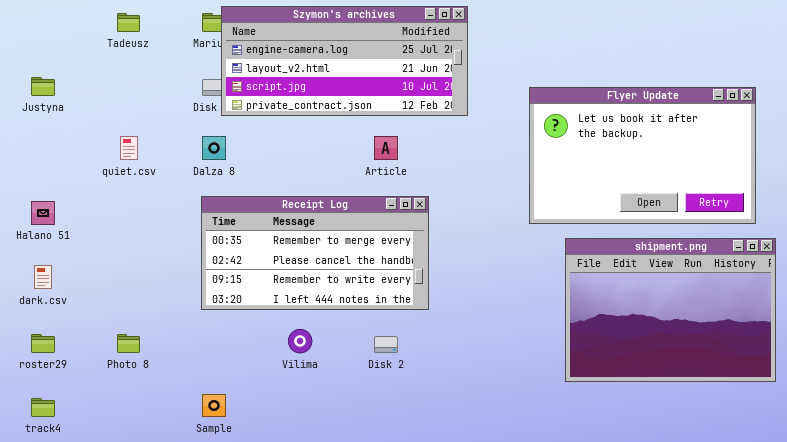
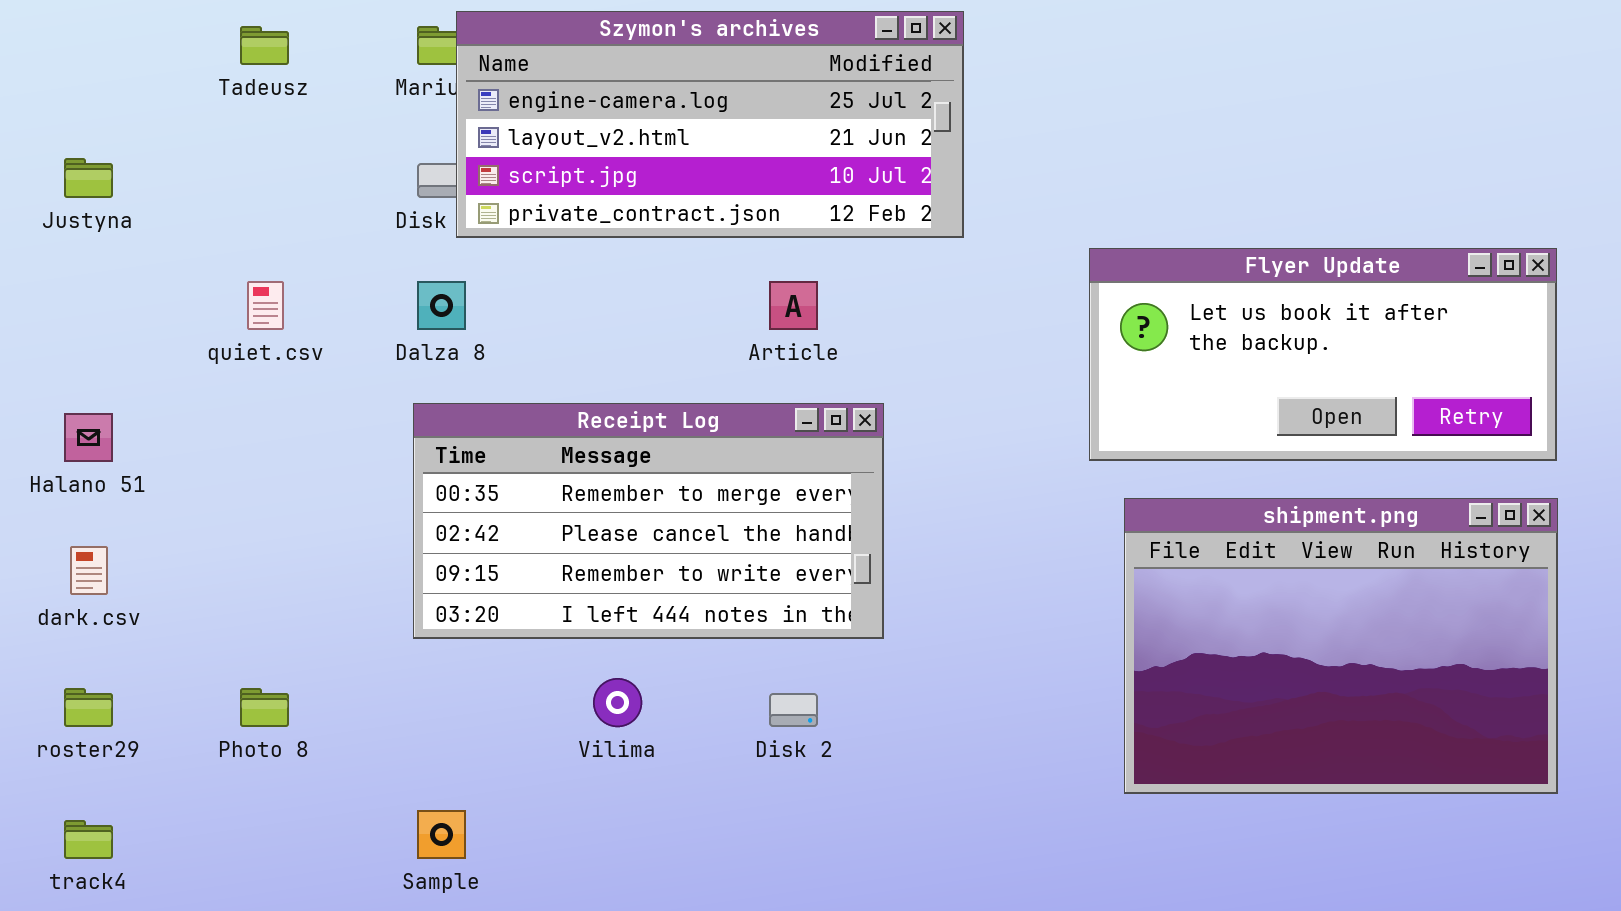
Flyer Update: [529,87,756,224] -> [1089,248,1557,461], resized
shipment.png: [565,238,776,382] -> [1124,498,1558,794], moved

